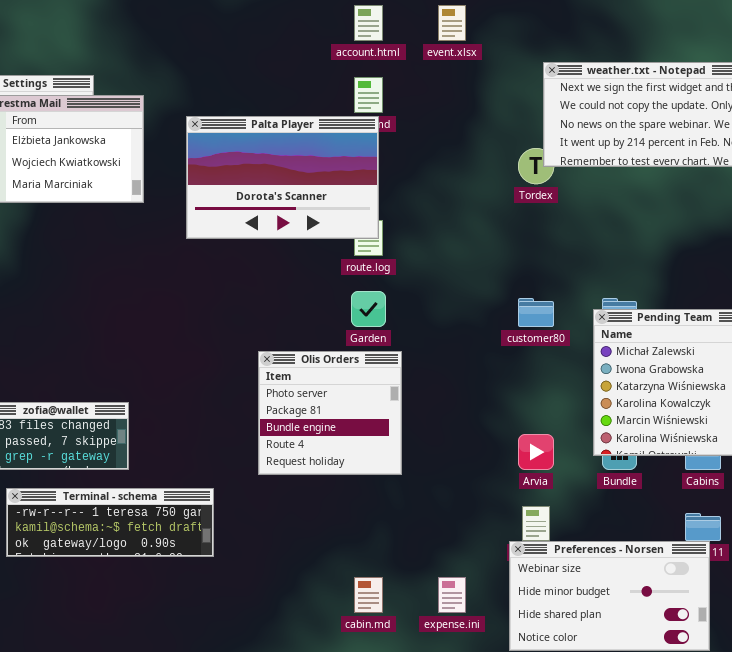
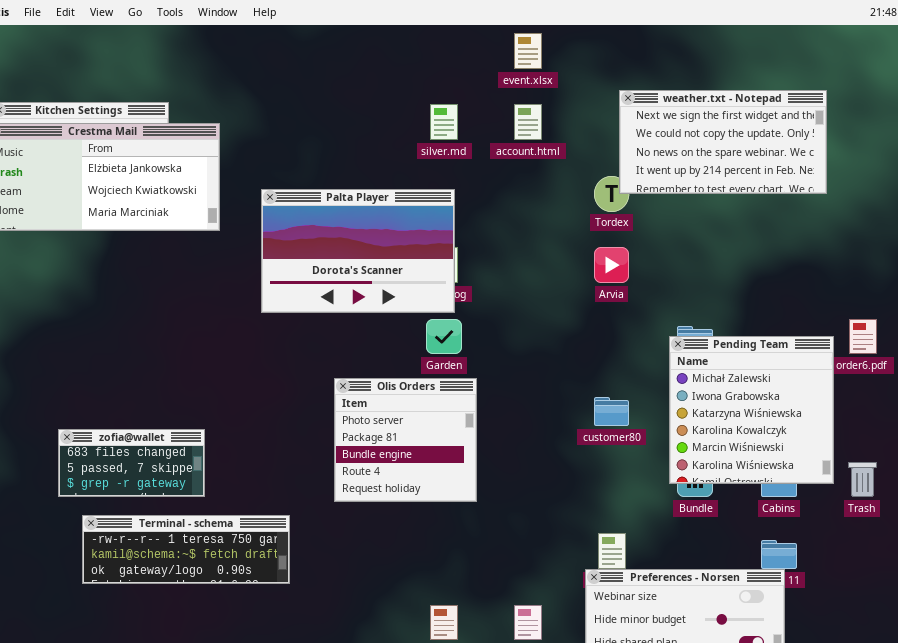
account.html: [354,5,383,41] -> [514,104,542,140], moved
Palta Player: [186,116,379,239] -> [261,189,455,313], moved
customer80: [518,298,554,327] -> [594,397,629,426], moved
Arvia: [518,434,554,470] -> [594,247,629,283], moved

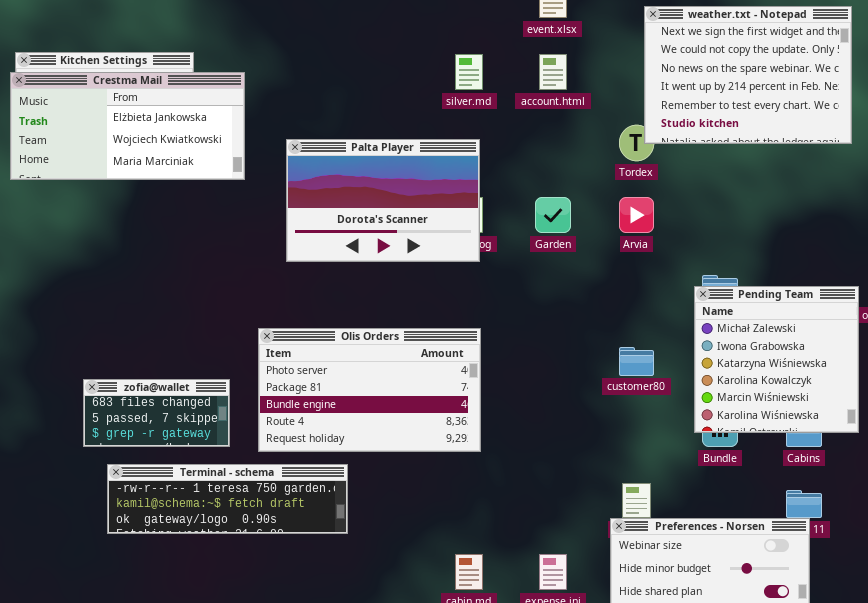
weather.txt - Notepad: [619,90,827,194] -> [644,6,852,144], resized
Garden: [426,319,462,354] -> [535,197,571,233], moved
Olis Orders: [334,378,477,502] -> [258,328,481,452], moved, resized
Terminal - schema: [82,515,290,584] -> [107,464,348,534], resized

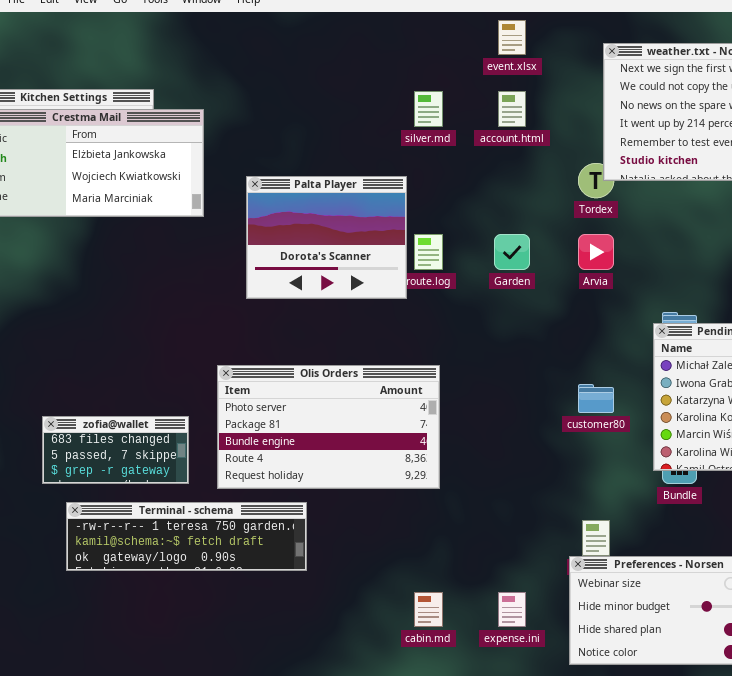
Palta Player: [286,139,480,262] -> [246,176,407,299], resized

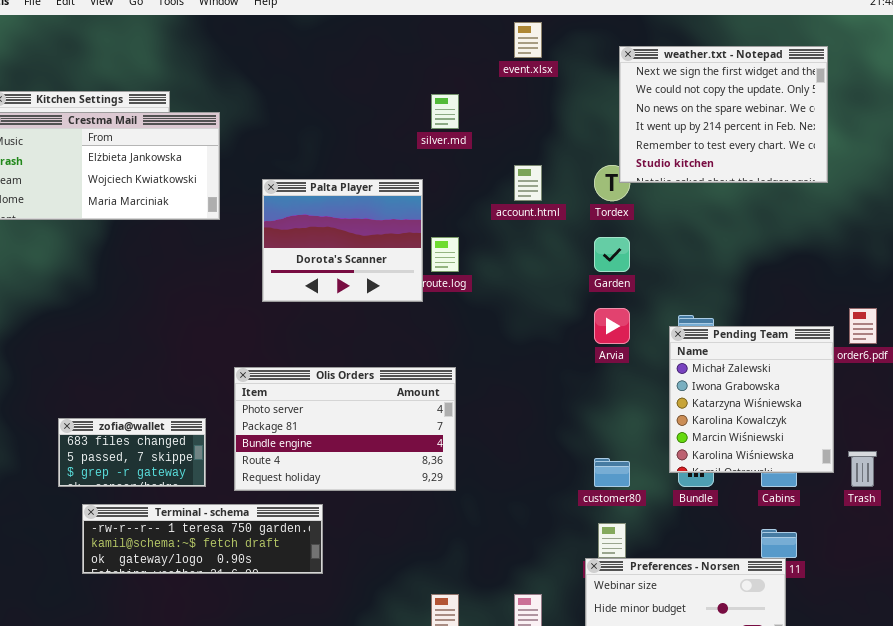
account.html: [498,91,526,127] -> [514,165,542,201], moved
Garden: [494,234,530,270] -> [594,237,630,272], moved
Arvia: [578,234,614,270] -> [594,308,630,344], moved
customer80: [578,384,614,413] -> [594,458,630,487], moved

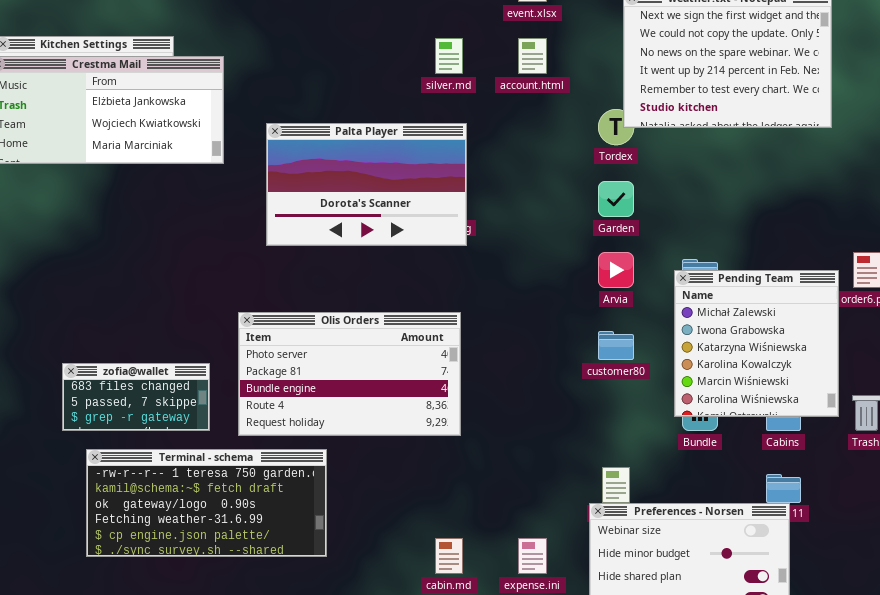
account.html: [514,165,542,201] -> [518,38,547,74], moved
Palta Player: [262,179,423,302] -> [266,123,467,246], resized
customer80: [594,458,630,487] -> [598,331,634,360], moved
Terminal - schema: [82,504,323,574] -> [86,449,327,557], resized

